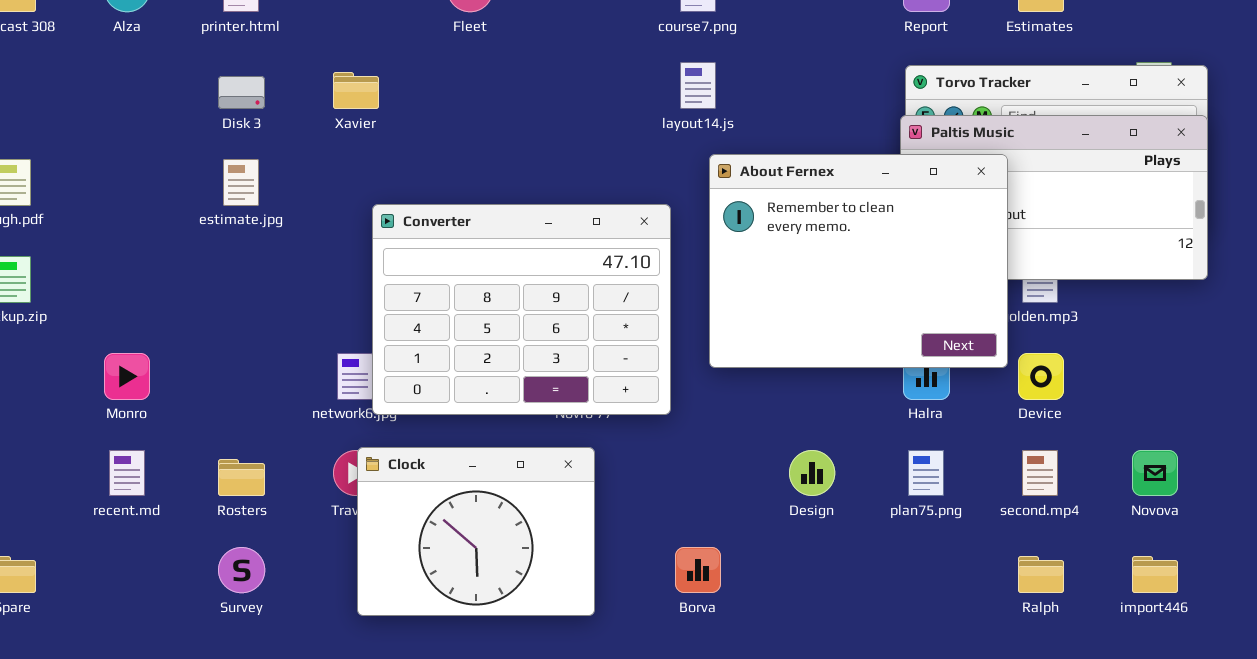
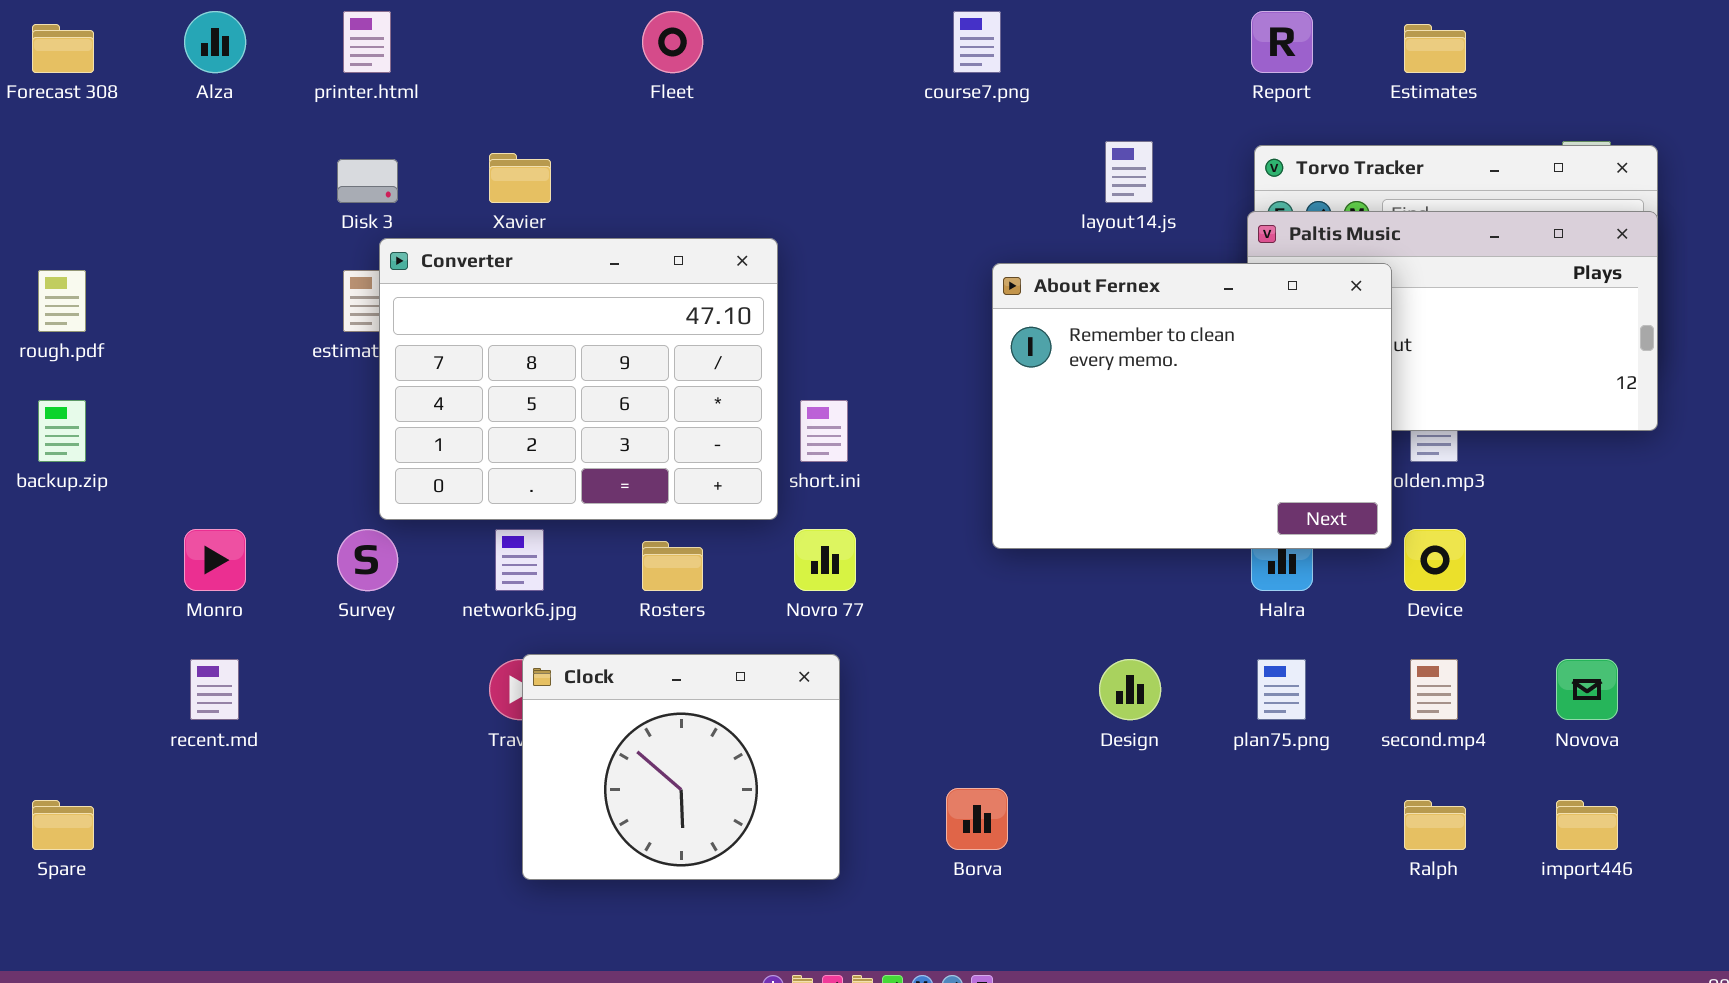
layout14.js: [680,62,716,109] -> [1105,141,1153,203], moved
Converter: [372,204,671,415] -> [379,238,778,520], moved
Rosters: [218,459,265,496] -> [642,541,703,591], moved
Survey: [218,547,265,593] -> [337,529,398,591], moved

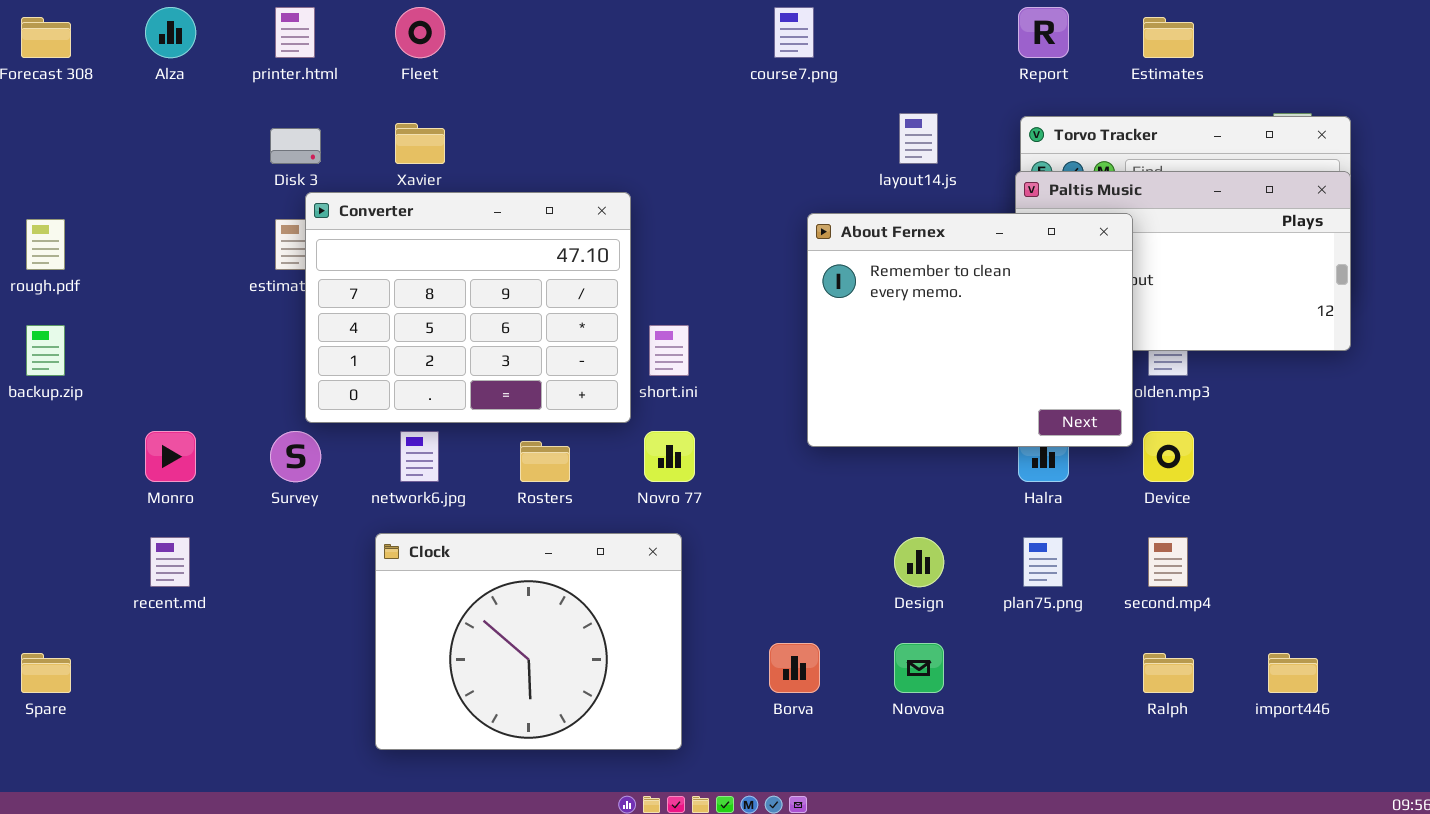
Fleet: [642,11,703,73] -> [395,7,445,58], moved
Clock: [522,654,840,880] -> [375,533,682,750], resized
Novova: [1556,659,1618,720] -> [894,643,944,693], moved

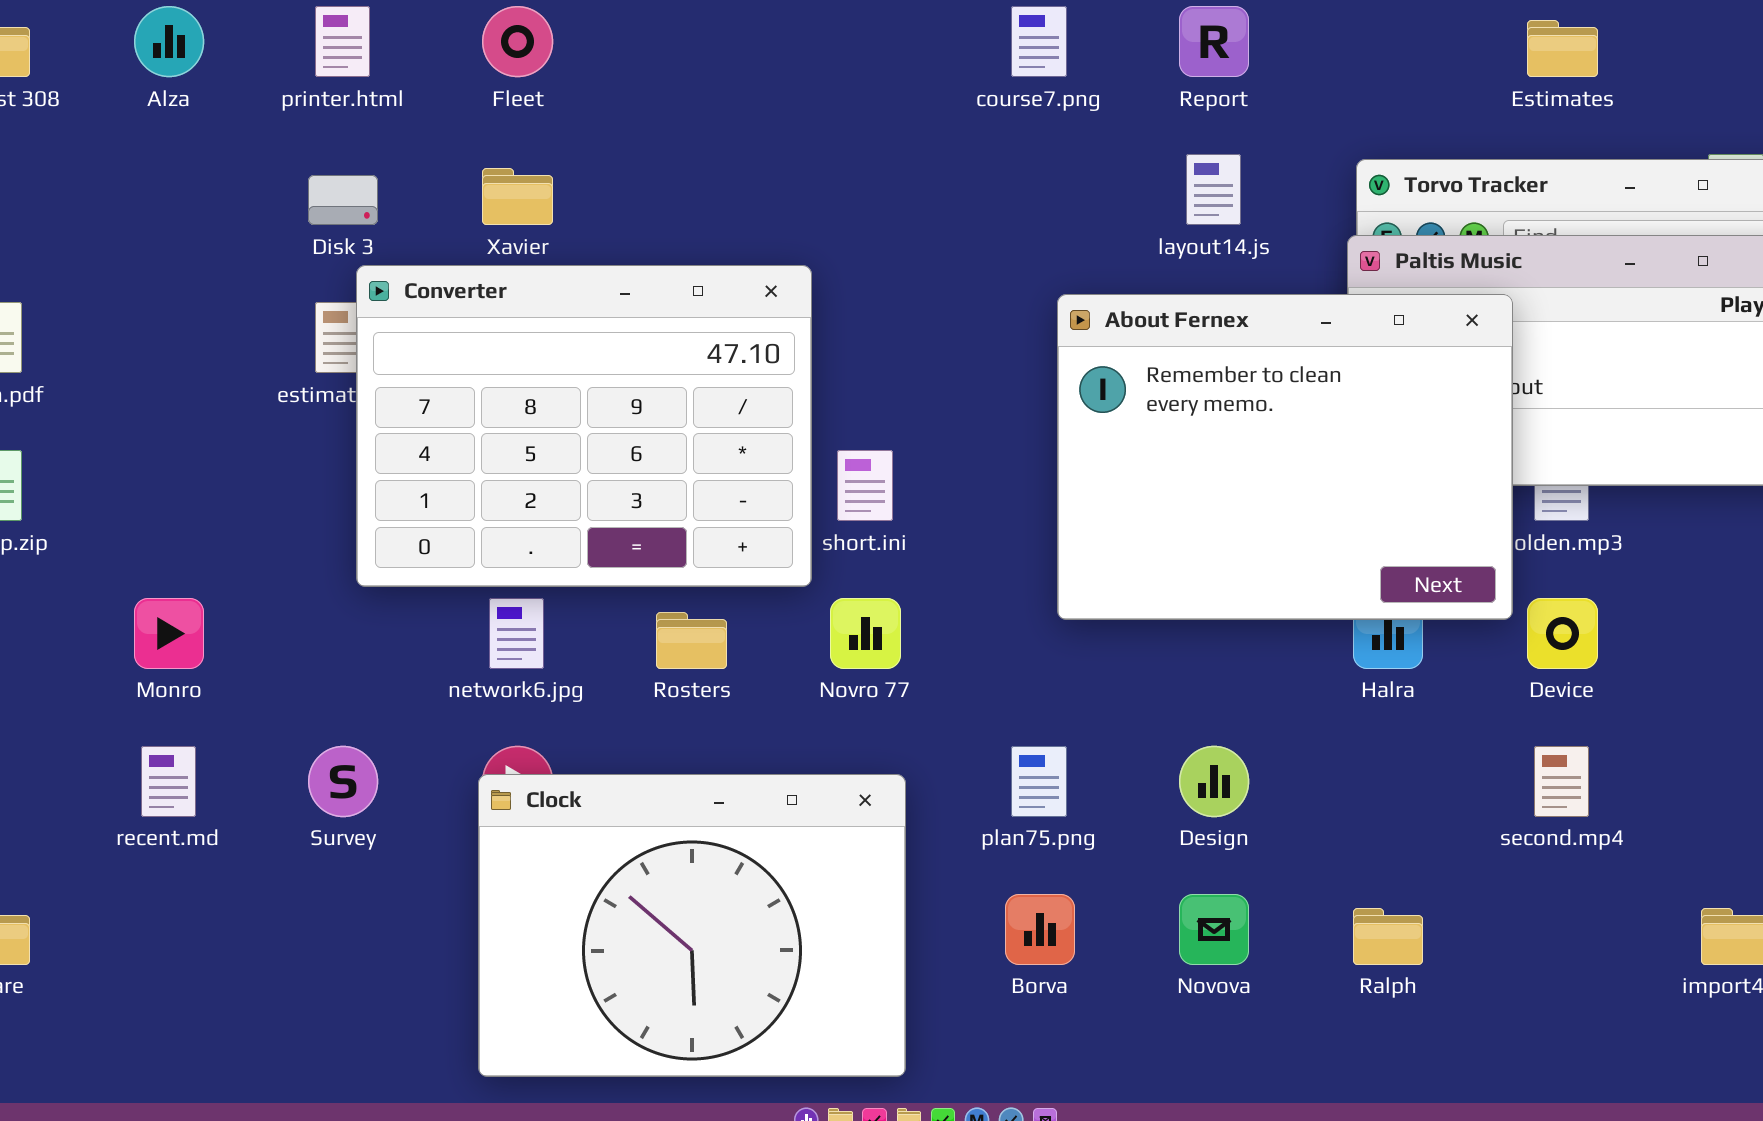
Report: [1018,7,1069,58] -> [1179,6,1249,77], moved
Survey: [270,431,321,482] -> [308,746,378,817], moved
Clock: [375,533,682,750] -> [478,774,906,1077], moved
plan75.png: [1023,537,1063,587] -> [1011,746,1067,817], moved
Ralph: [1143,653,1194,693] -> [1353,908,1423,965], moved

